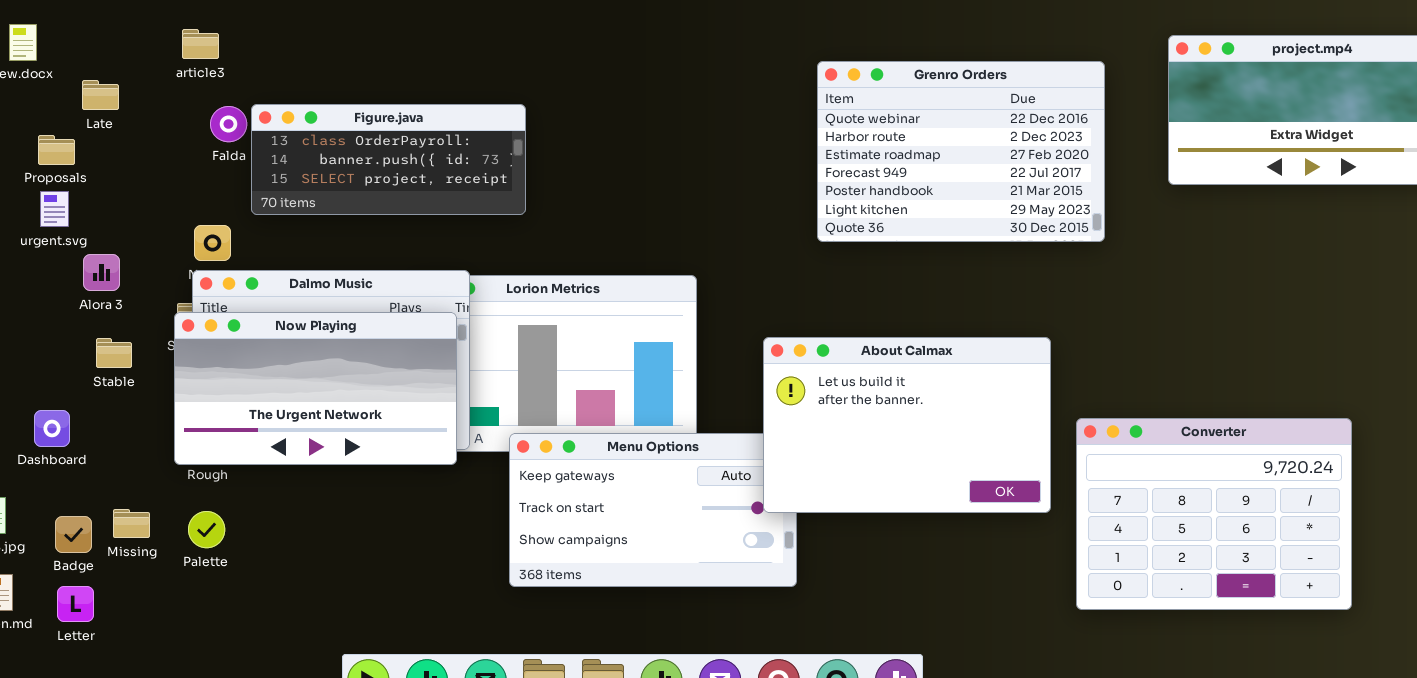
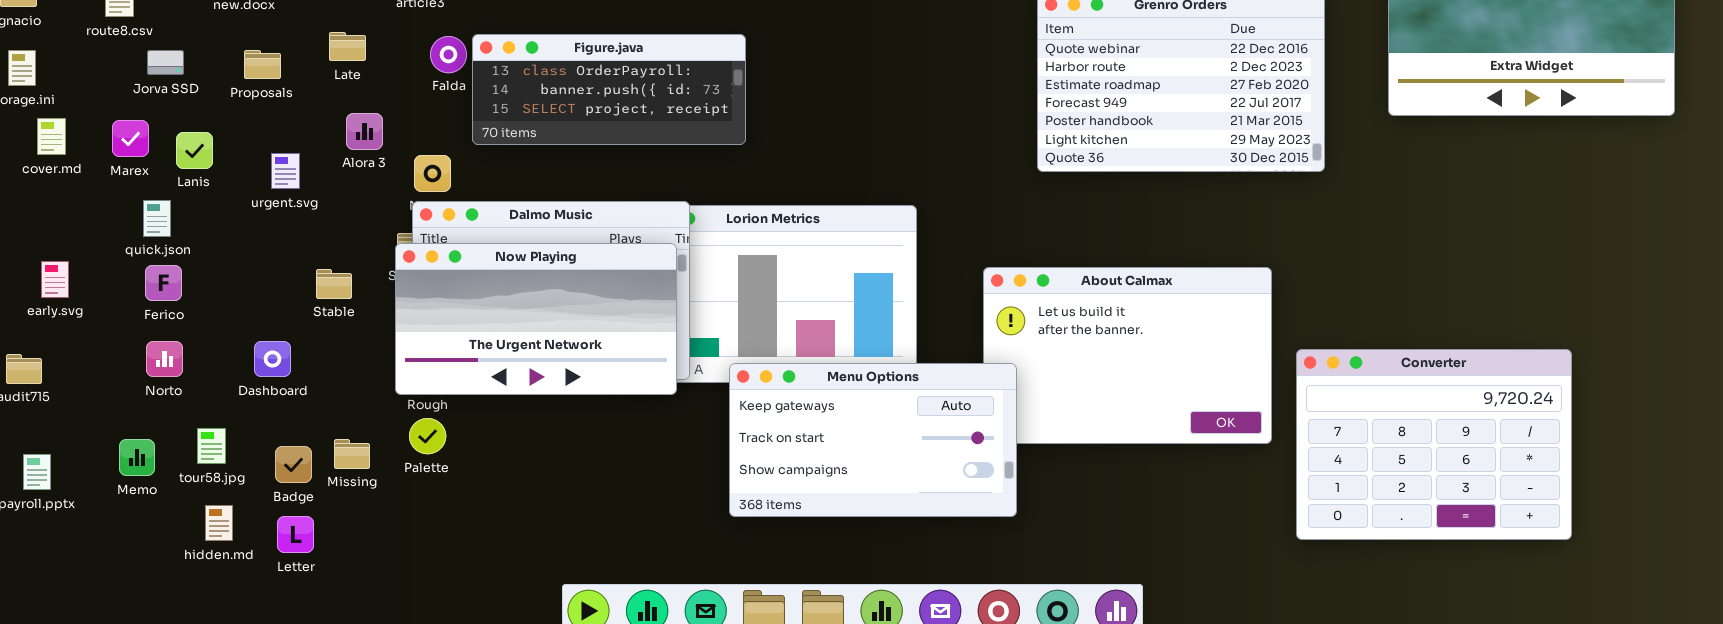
Late: [82,80,119,110] -> [329,32,366,61], moved
Proposals: [38,135,75,165] -> [244,50,281,79], moved
urgent.svg: [40,191,69,227] -> [271,153,300,189], moved
Alora 3: [83,254,120,291] -> [346,113,383,150], moved
Menu Options: [509,433,797,587] -> [729,363,1017,517], raised
Palette: [188,511,225,548] -> [409,418,446,454], moved

